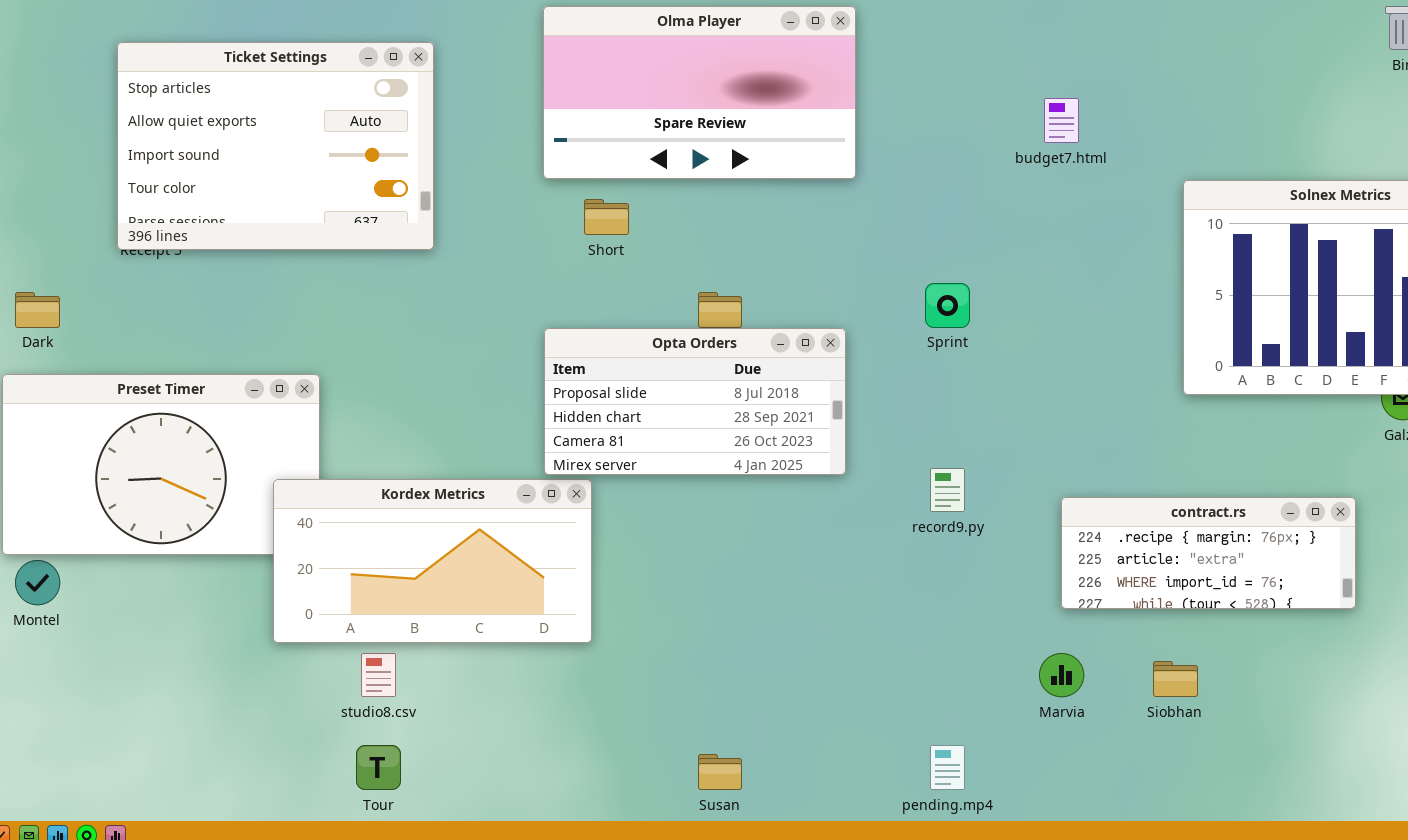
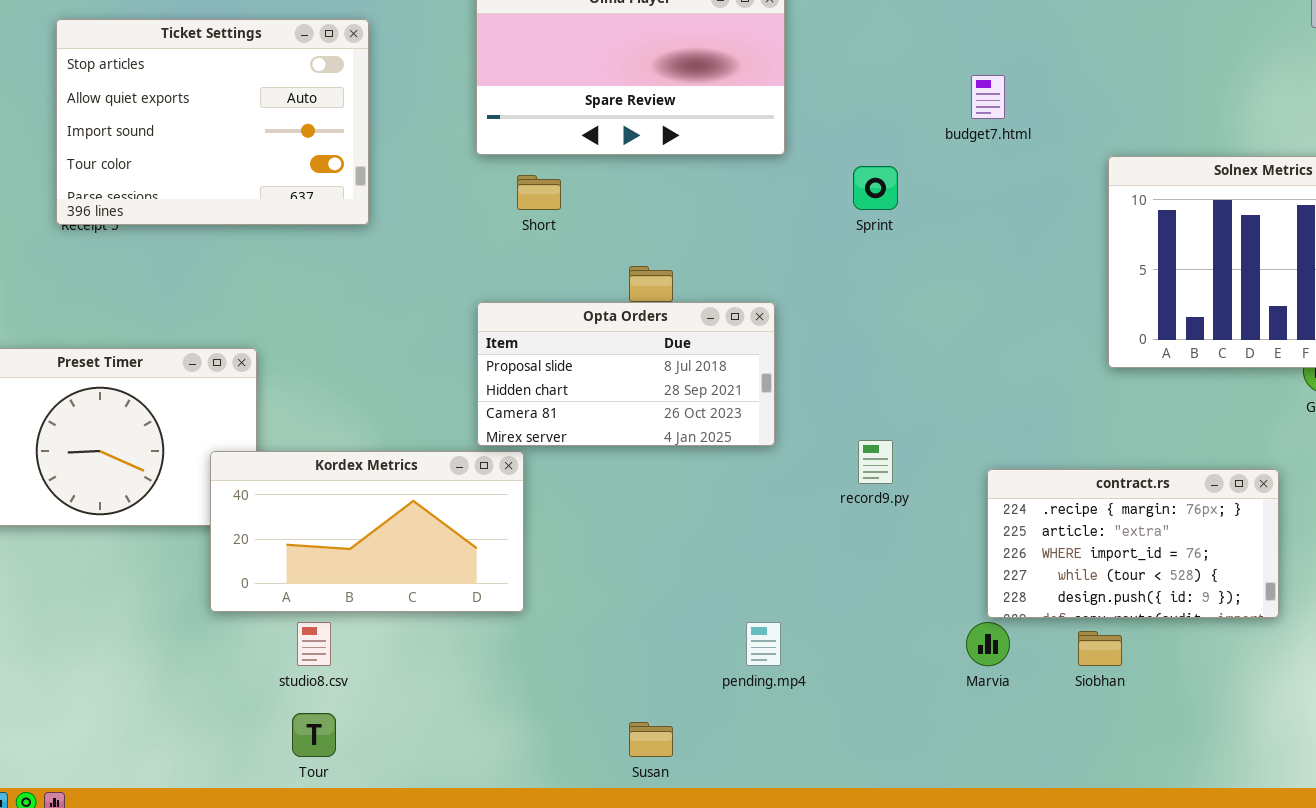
Sprint: [925,283,970,328] -> [853,166,898,210], moved
contract.rs: [1061,497,1356,609] -> [987,469,1279,618], resized
pending.mp4: [930,745,965,790] -> [746,622,781,666], moved

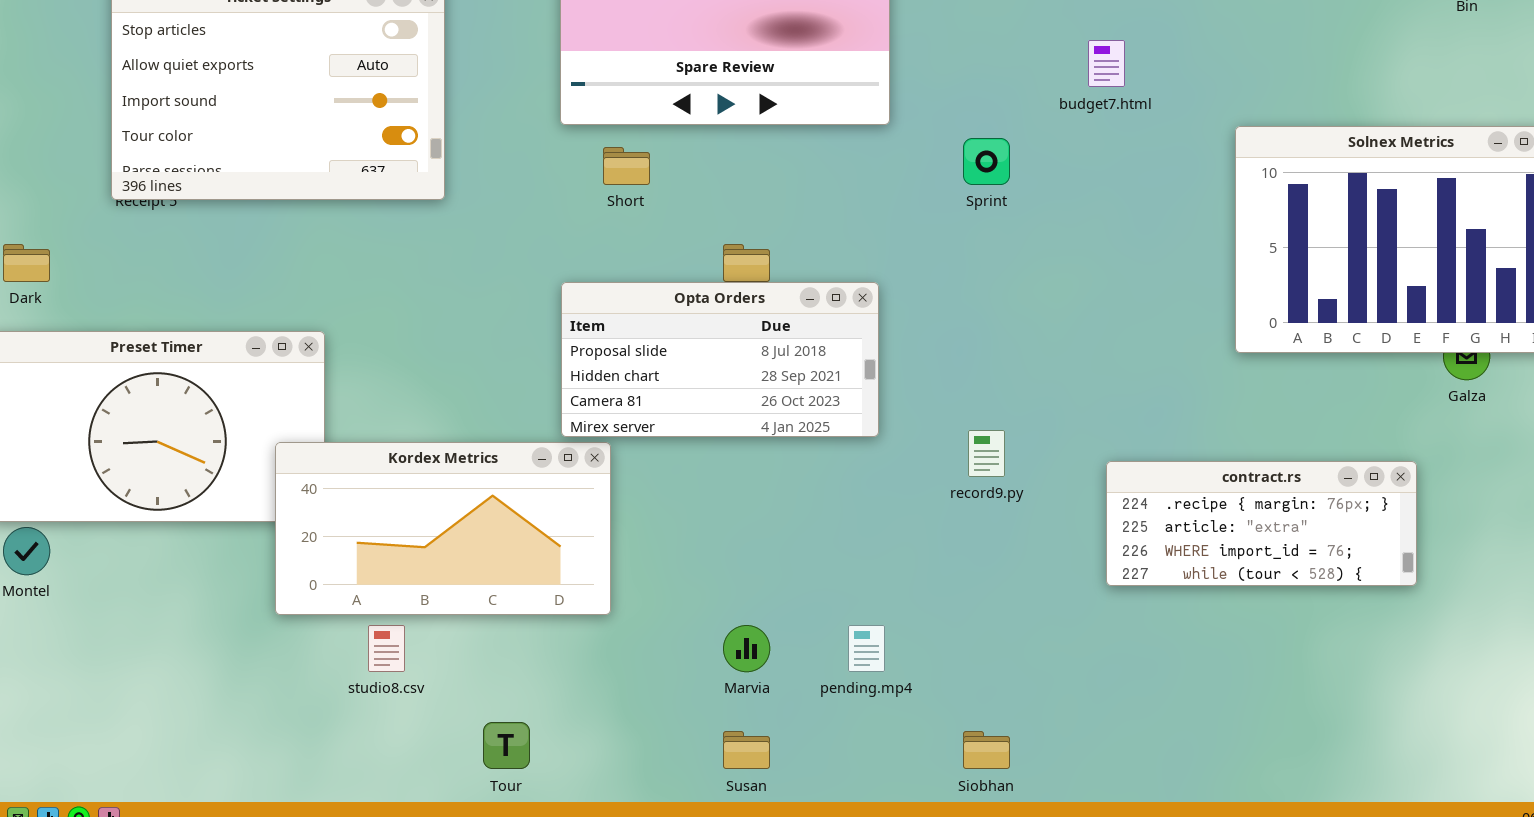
contract.rs: [987,469,1279,618] -> [1106,461,1417,586], resized
Marvia: [966,622,1010,666] -> [723,625,770,672], moved
Siobhan: [1078,631,1122,666] -> [963,731,1010,769], moved
Tour: [292,713,336,757] -> [483,722,530,769], moved

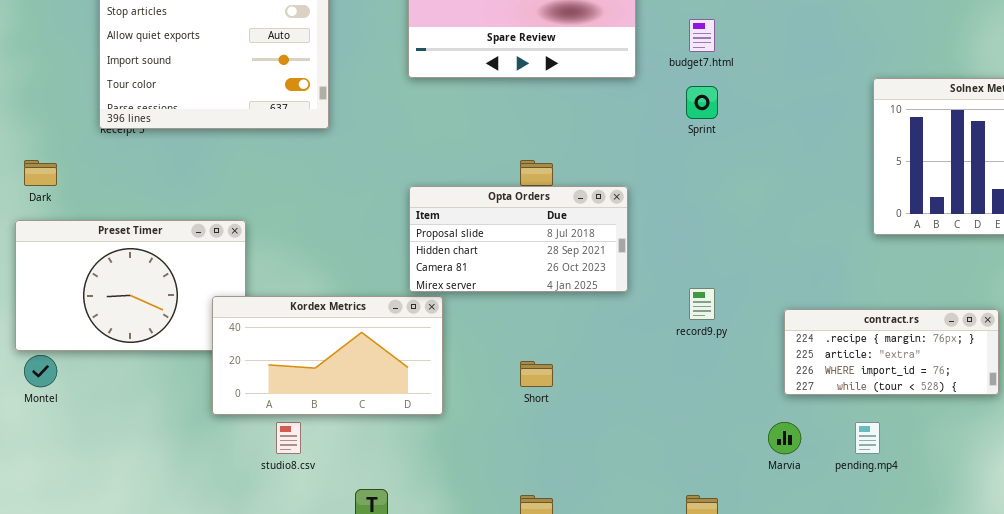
budget7.html: [1088,40,1125,87] -> [689,19,715,52], moved
Short: [603,147,650,185] -> [520,361,553,387], moved
Marvia: [723,625,770,672] -> [768,422,801,454], moved
pending.mp4: [848,625,885,672] -> [855,422,880,454], moved

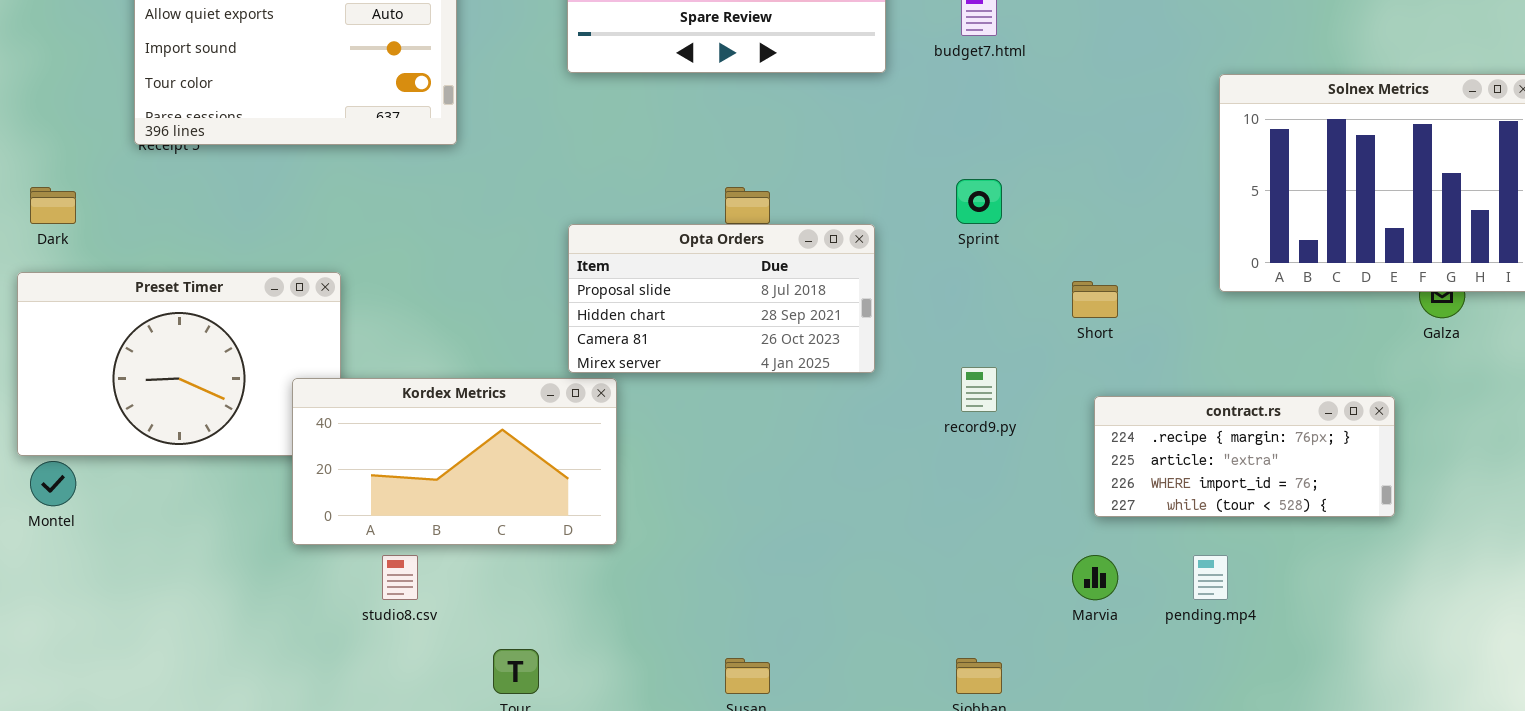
Sprint: [686,86,718,119] -> [956,179,1002,224], moved
Short: [520,361,553,387] -> [1072,281,1118,318], moved

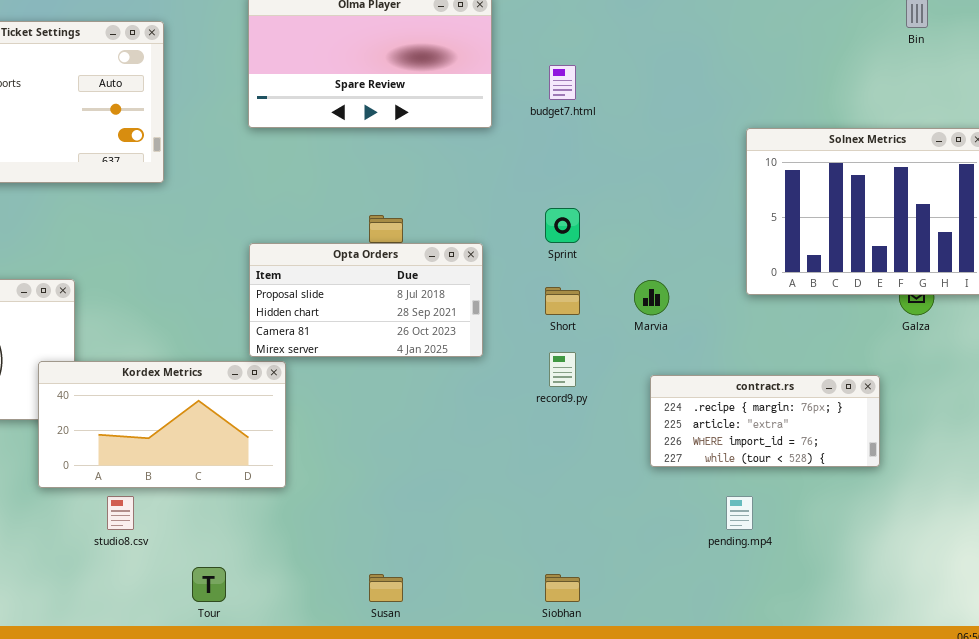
Short: [1072,281,1118,318] -> [545,287,580,315], moved
Marvia: [1072,555,1118,600] -> [634,280,669,315], moved

